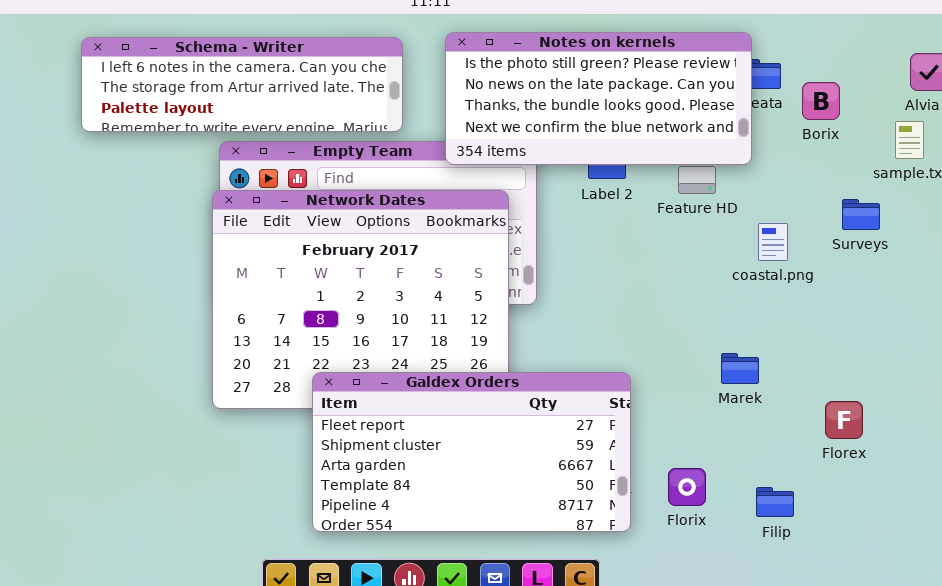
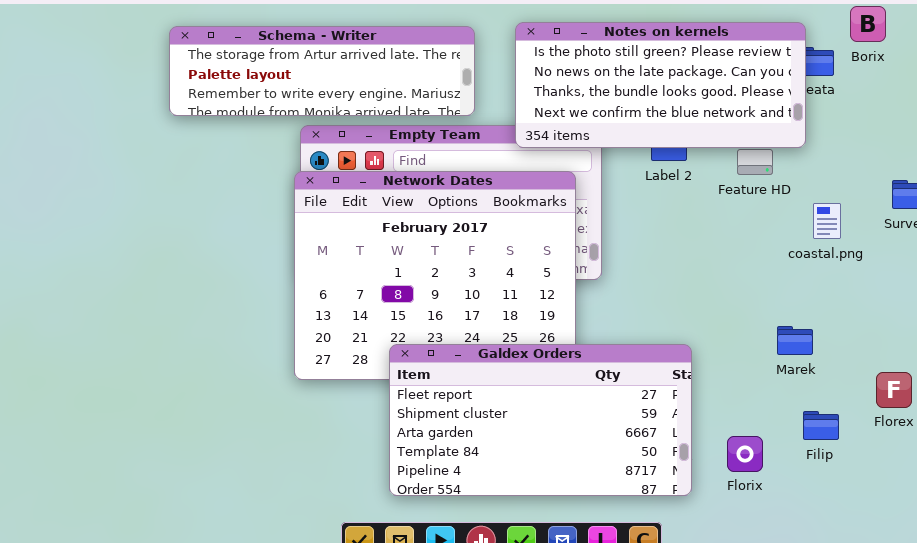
Schema - Writer: [81,37,403,132] -> [169,26,475,116], scrolled down 1 row
Borix: [802,82,840,120] -> [850,6,886,42], moved
Filip: [756,487,794,517] -> [803,411,839,440], moved

